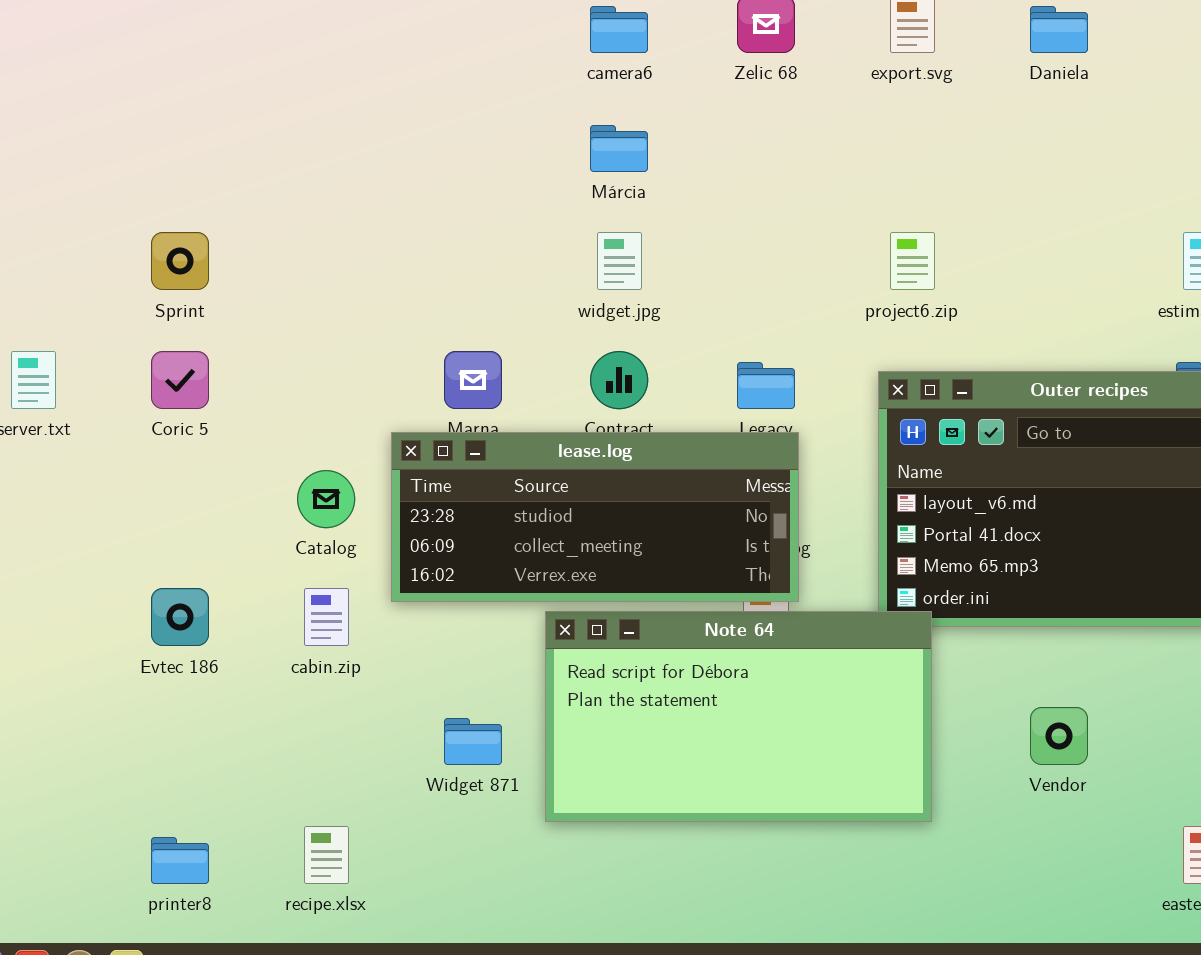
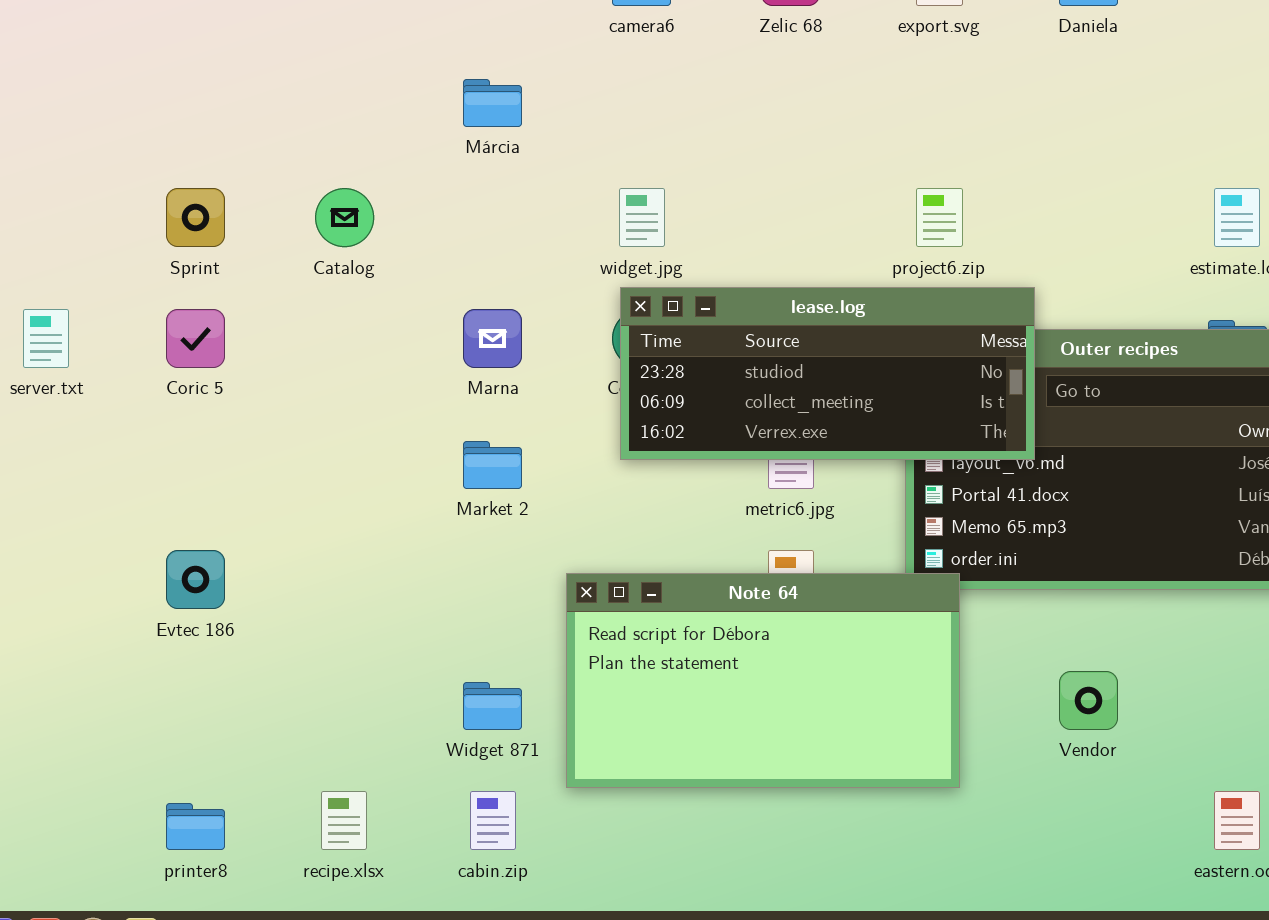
Márcia: [590,125,648,172] -> [463,79,522,127], moved
lease.log: [391,432,799,602] -> [620,287,1035,460], moved
Catalog: [297,470,355,528] -> [315,188,374,247], moved
cabin.zip: [304,588,349,646] -> [470,791,516,850], moved

